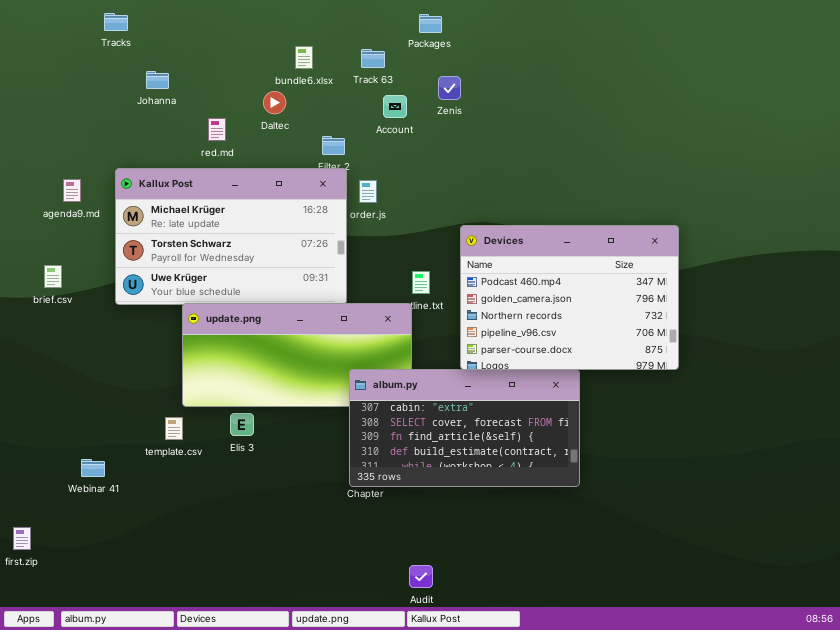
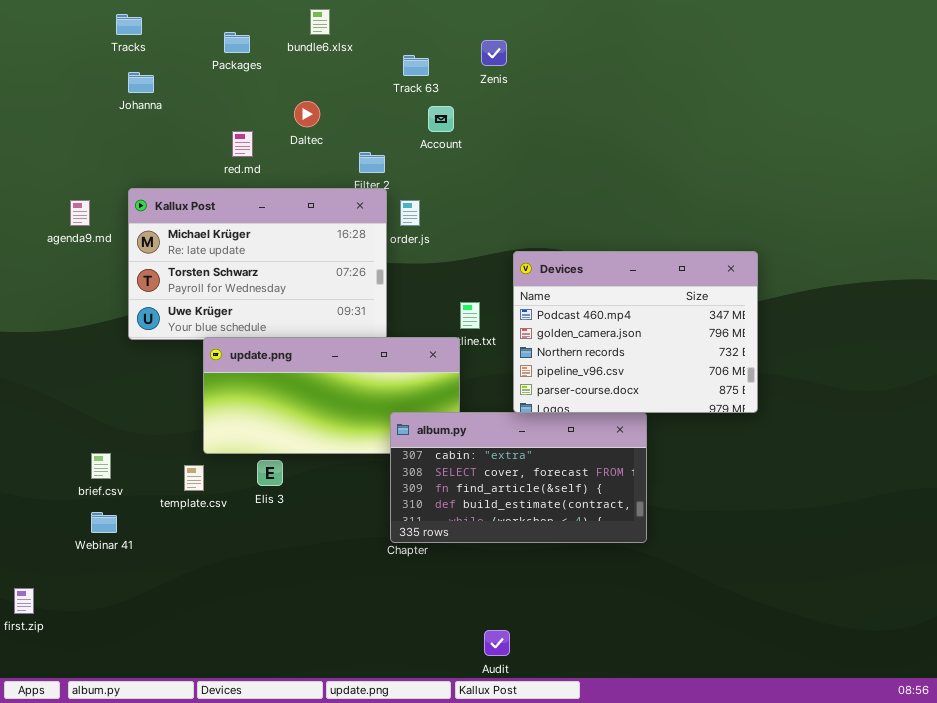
Packages: [419,14,442,33] -> [224,32,250,53], moved
bundle6.xlsx: [295,46,313,69] -> [310,9,330,35], moved
Johanna: [146,71,169,89] -> [128,72,154,93], moved
Zenis: [438,76,461,100] -> [481,40,507,66], moved
brief.csv: [44,265,62,288] -> [91,453,111,479], moved
Audit: [409,565,433,588] -> [484,630,510,656], moved

